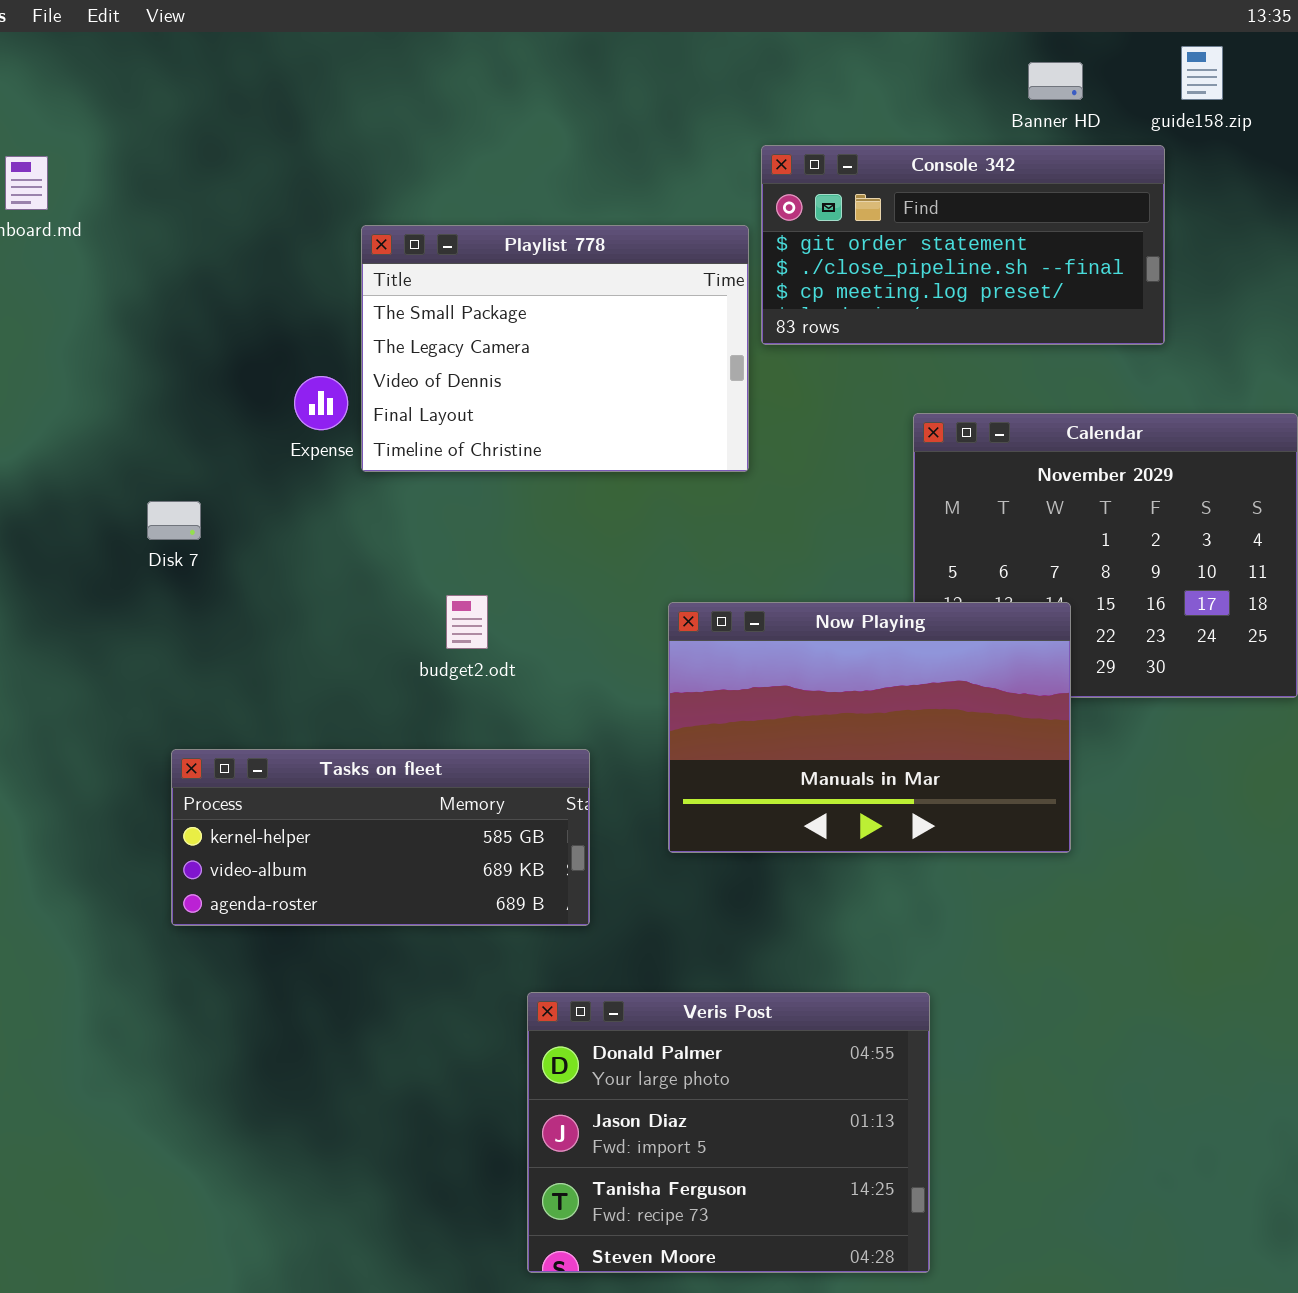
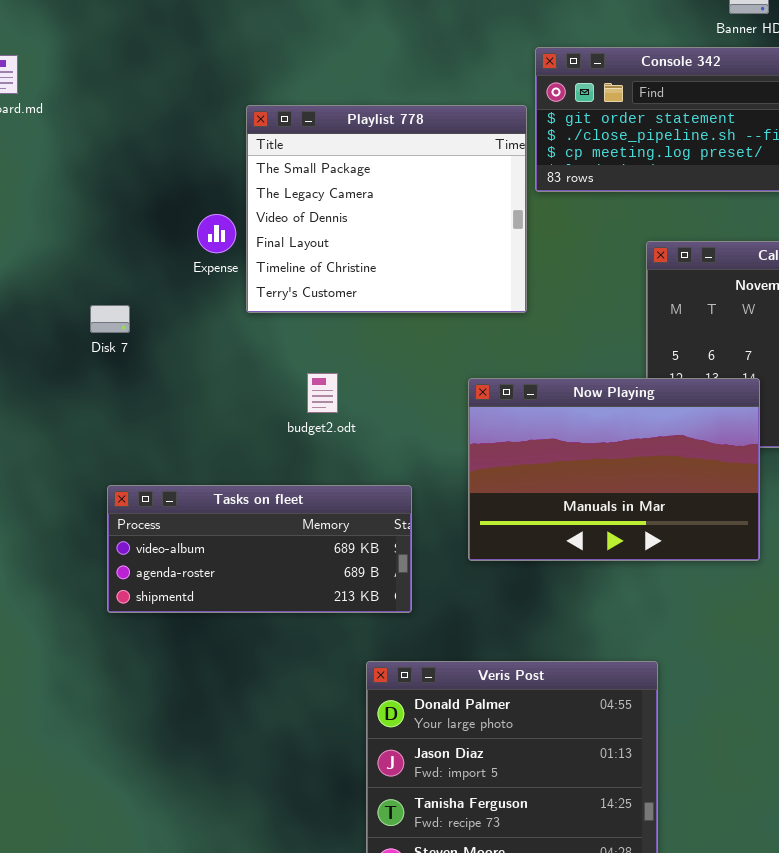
Playlist 778: [361,225,749,472] -> [246,105,527,313], resized
Tasks on fleet: [171,749,590,926] -> [107,485,412,613], scrolled down 1 row

